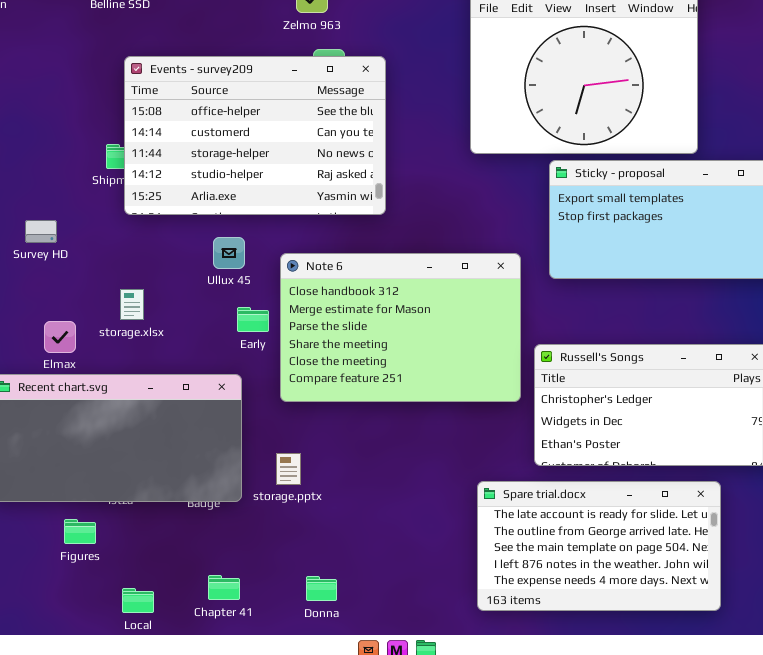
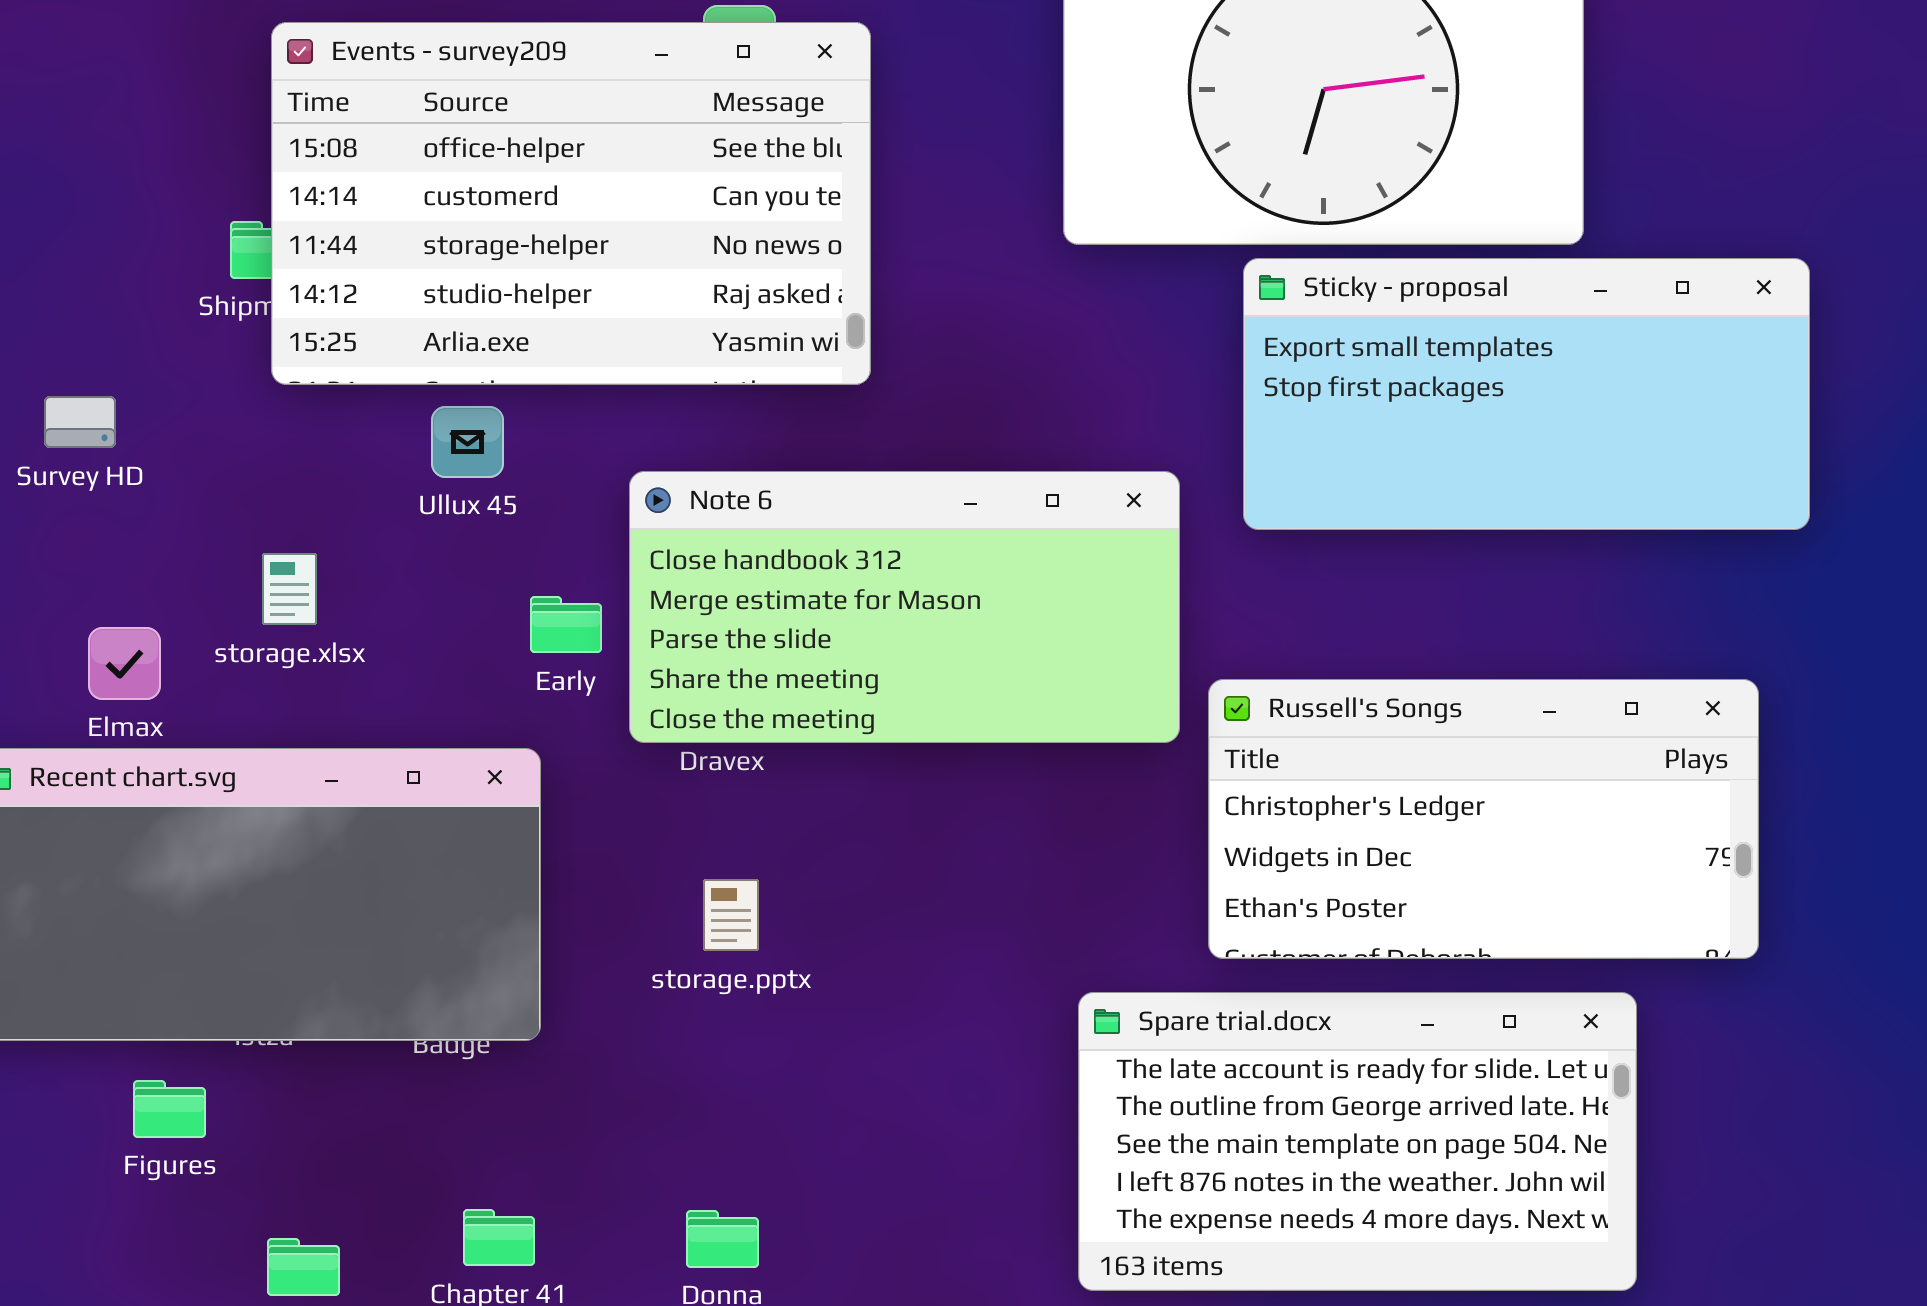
Ullux 45: [213,237,245,269] -> [431,406,504,478], moved
Note 6: [280,253,521,402] -> [629,471,1180,743], resized
storage.pptx: [276,453,301,485] -> [703,879,759,951], moved

